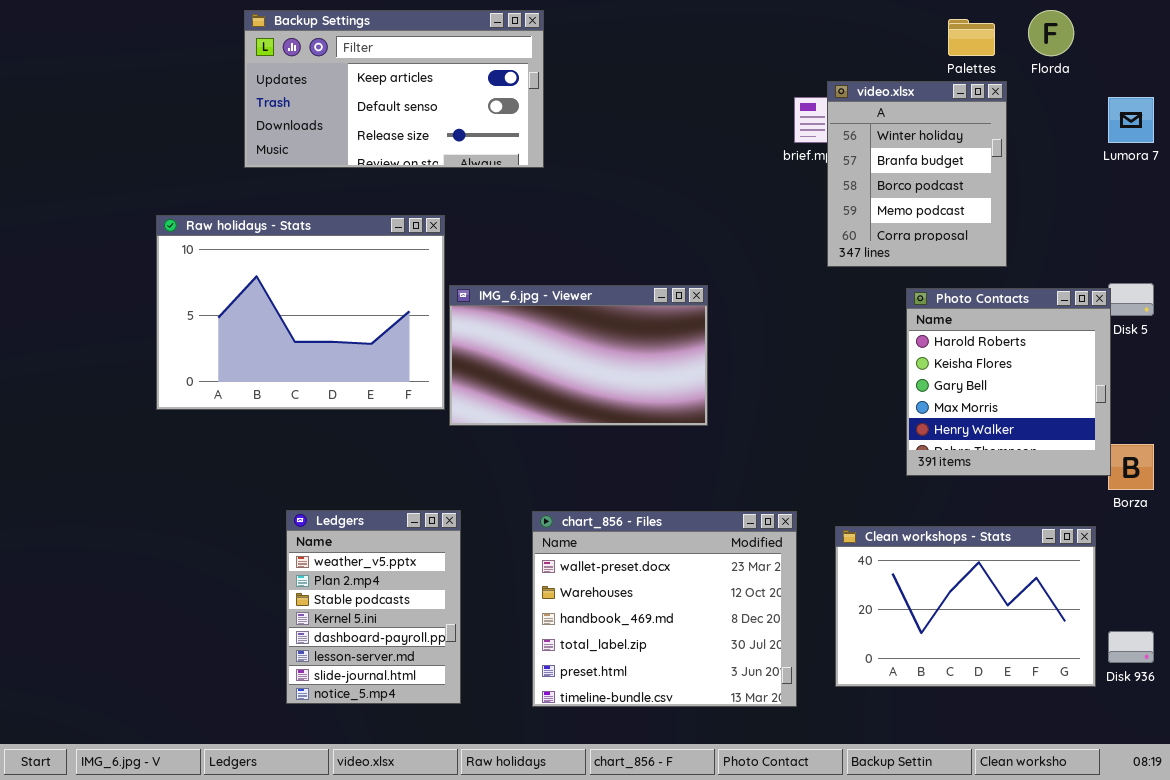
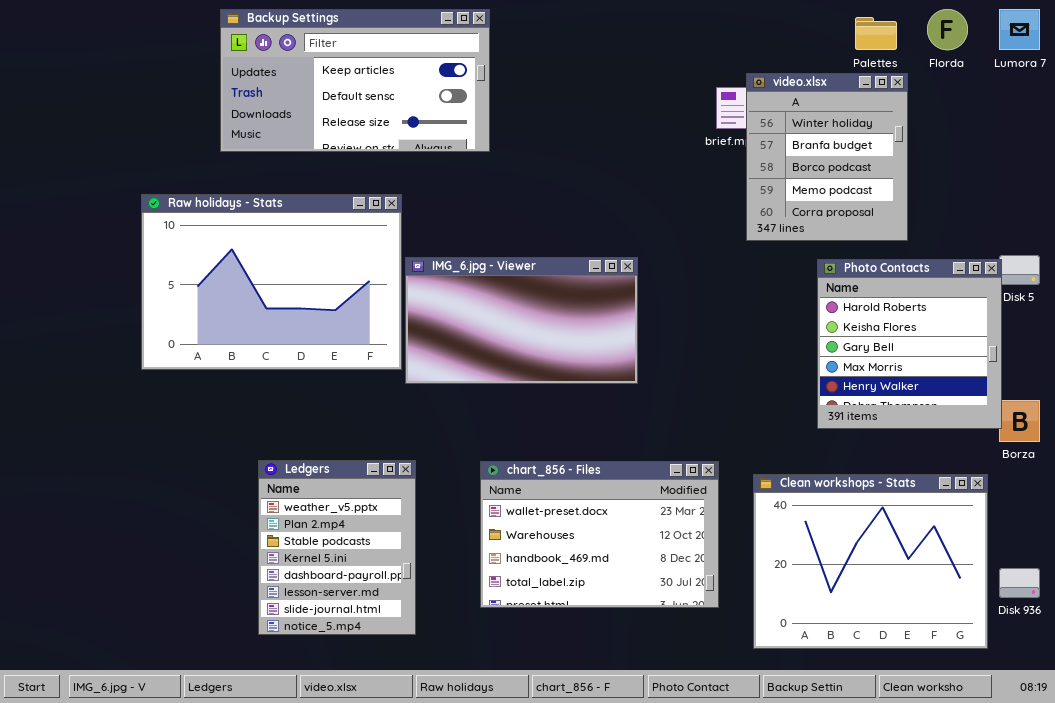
Lumora 7: [1108,97,1154,143] -> [999,9,1040,50], moved
chart_856 - Files: [532,511,797,707] -> [480,461,719,608], resized
Clean workshops - Stats: [835,526,1096,687] -> [753,474,988,649], resized

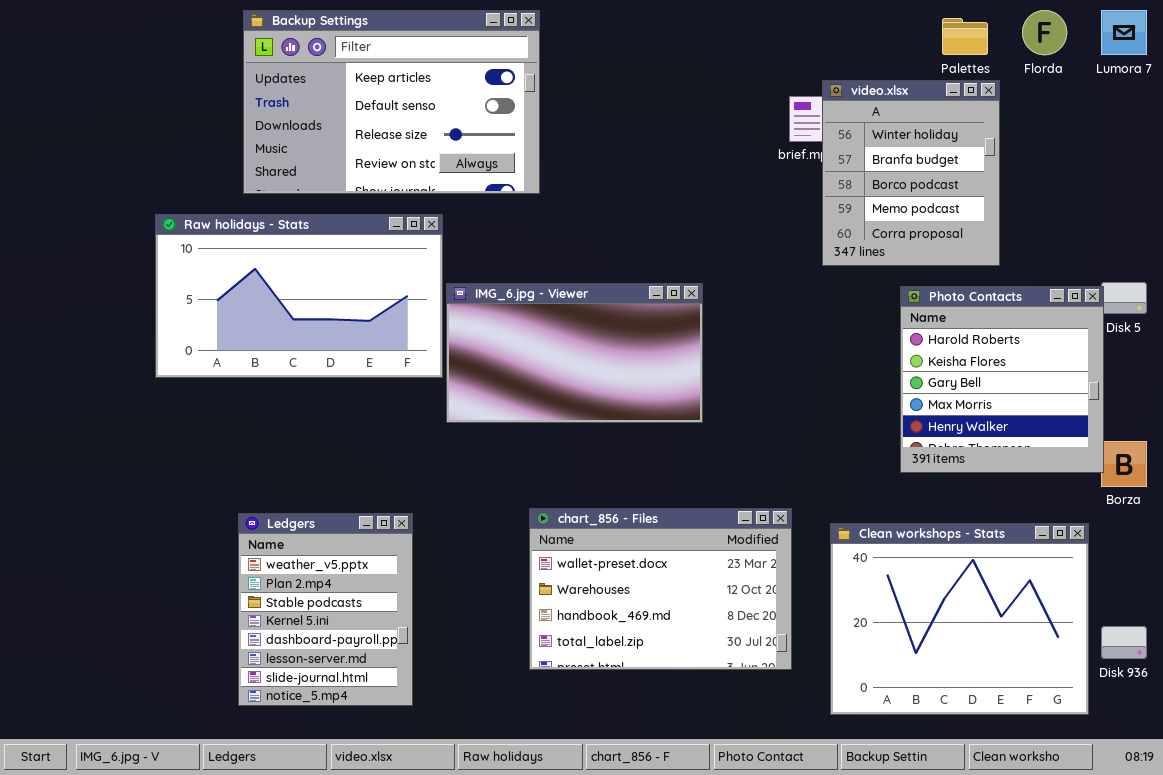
Backup Settings: [220,9,490,152] -> [243,10,540,194], resized
Raw holidays - Stats: [141,194,402,370] -> [155,214,443,378], resized
Ledgers: [258,460,416,635] -> [238,513,413,706], moved

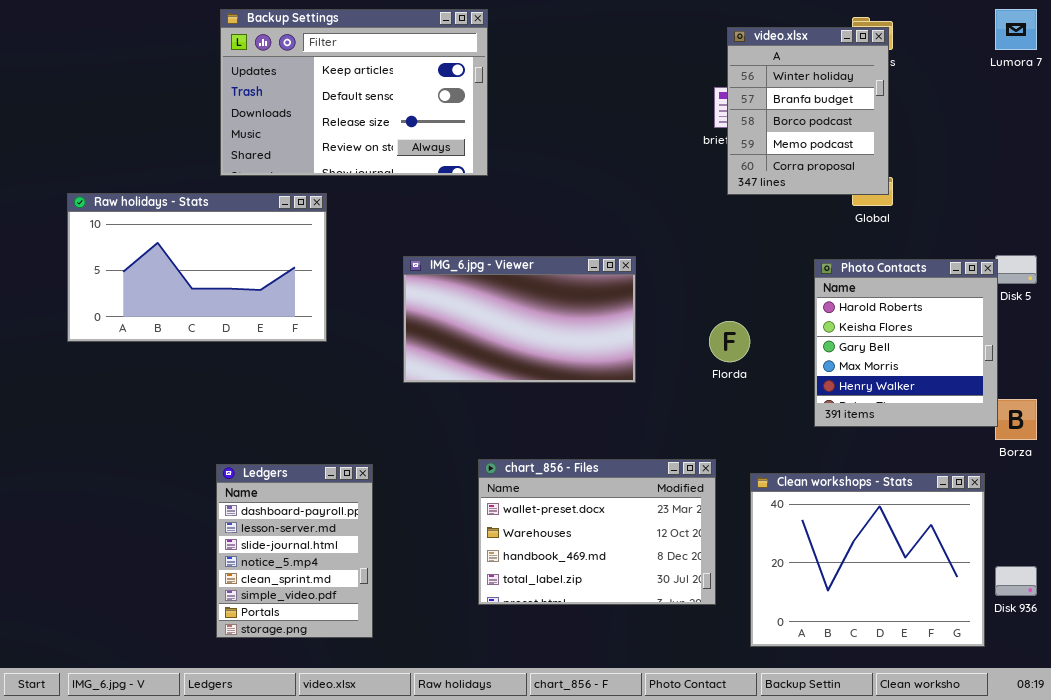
Florda: [1022,10,1067,55] -> [709,321,750,362], moved
video.xlsx: [822,80,1000,266] -> [727,27,889,195], moved
Raw holidays - Stats: [155,214,443,378] -> [67,193,327,342], moved
Ledgers: [238,513,413,706] -> [216,464,373,638], scrolled down 4 rows

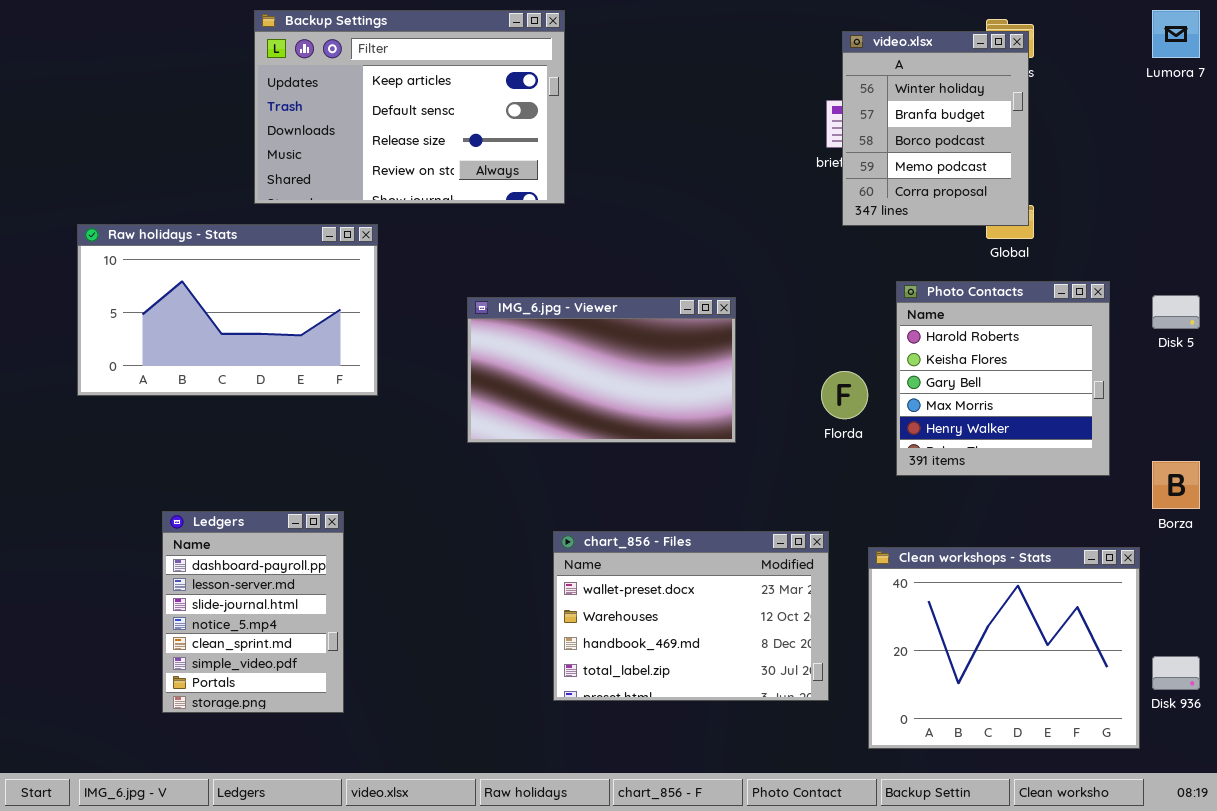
Photo Contacts: [814,259,998,427] -> [896,281,1110,476], moved
Ledgers: [216,464,373,638] -> [162,511,344,713], moved

